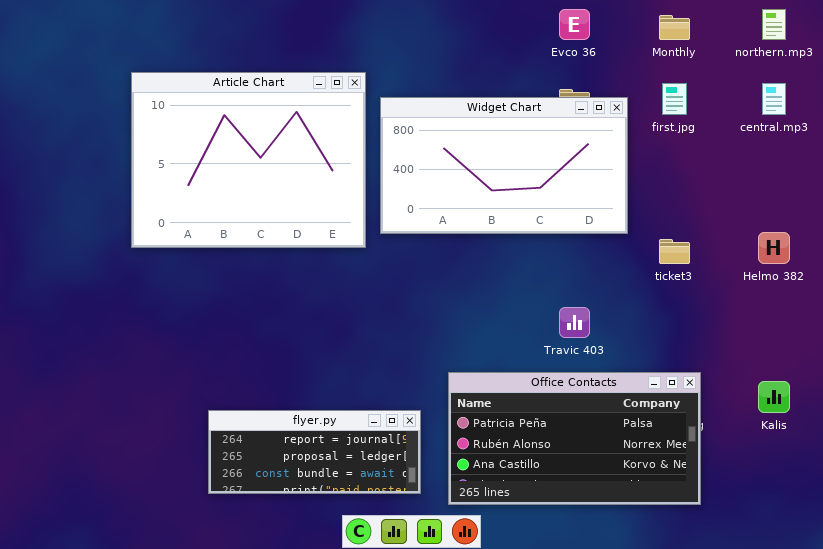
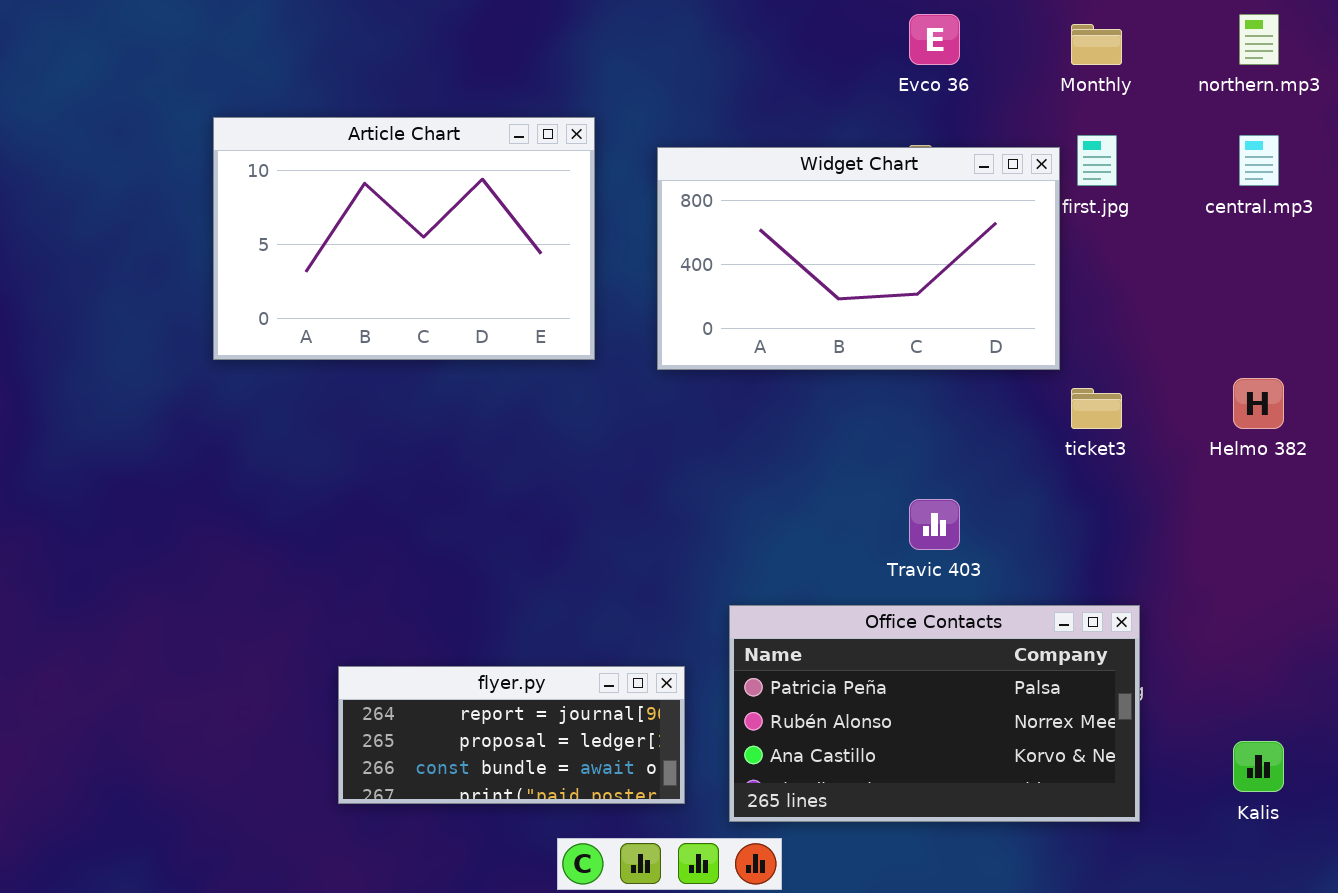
Article Chart: [131,72,366,248] -> [213,117,595,360], resized
Widget Chart: [380,97,628,234] -> [657,147,1060,370], moved
Kalis: [758,381,790,413] -> [1233,741,1284,792], moved

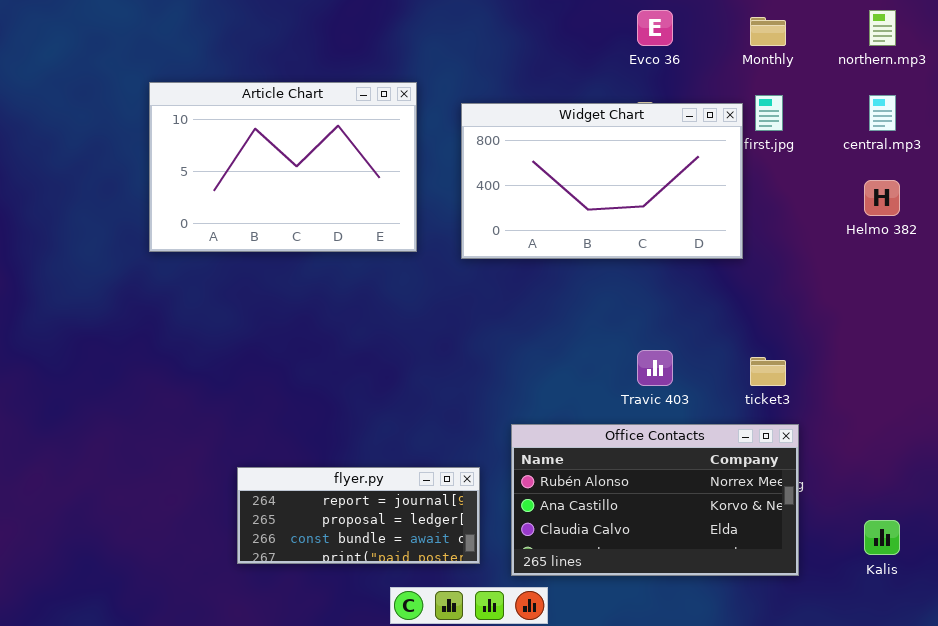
Helmo 382: [1233,378,1284,429] -> [864,180,900,216], moved
ticket3: [1071,388,1122,429] -> [750,357,786,386], moved
Office Contacts: [729,605,1140,822] -> [511,424,799,576], scrolled down 1 row

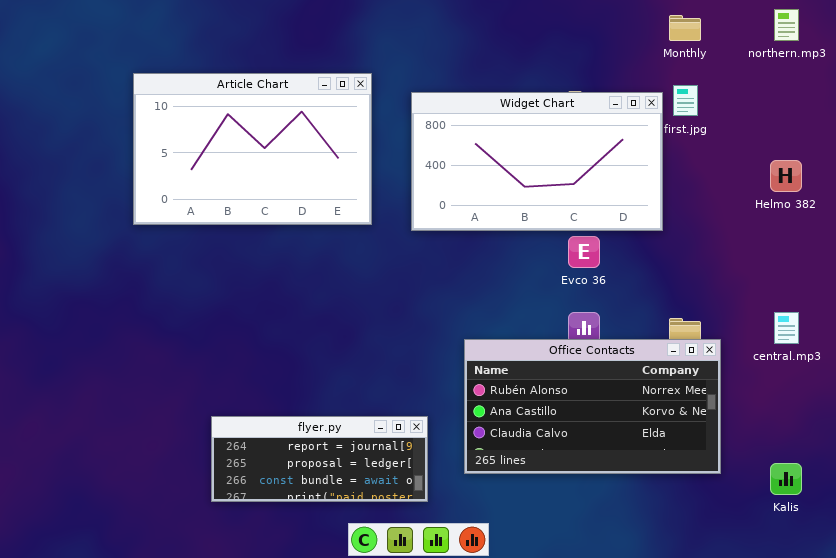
Evco 36: [637,10,673,46] -> [568,236,600,268], moved
central.mp3: [869,95,896,131] -> [774,312,799,344], moved
Office Contacts: [511,424,799,576] -> [464,339,721,474], moved

